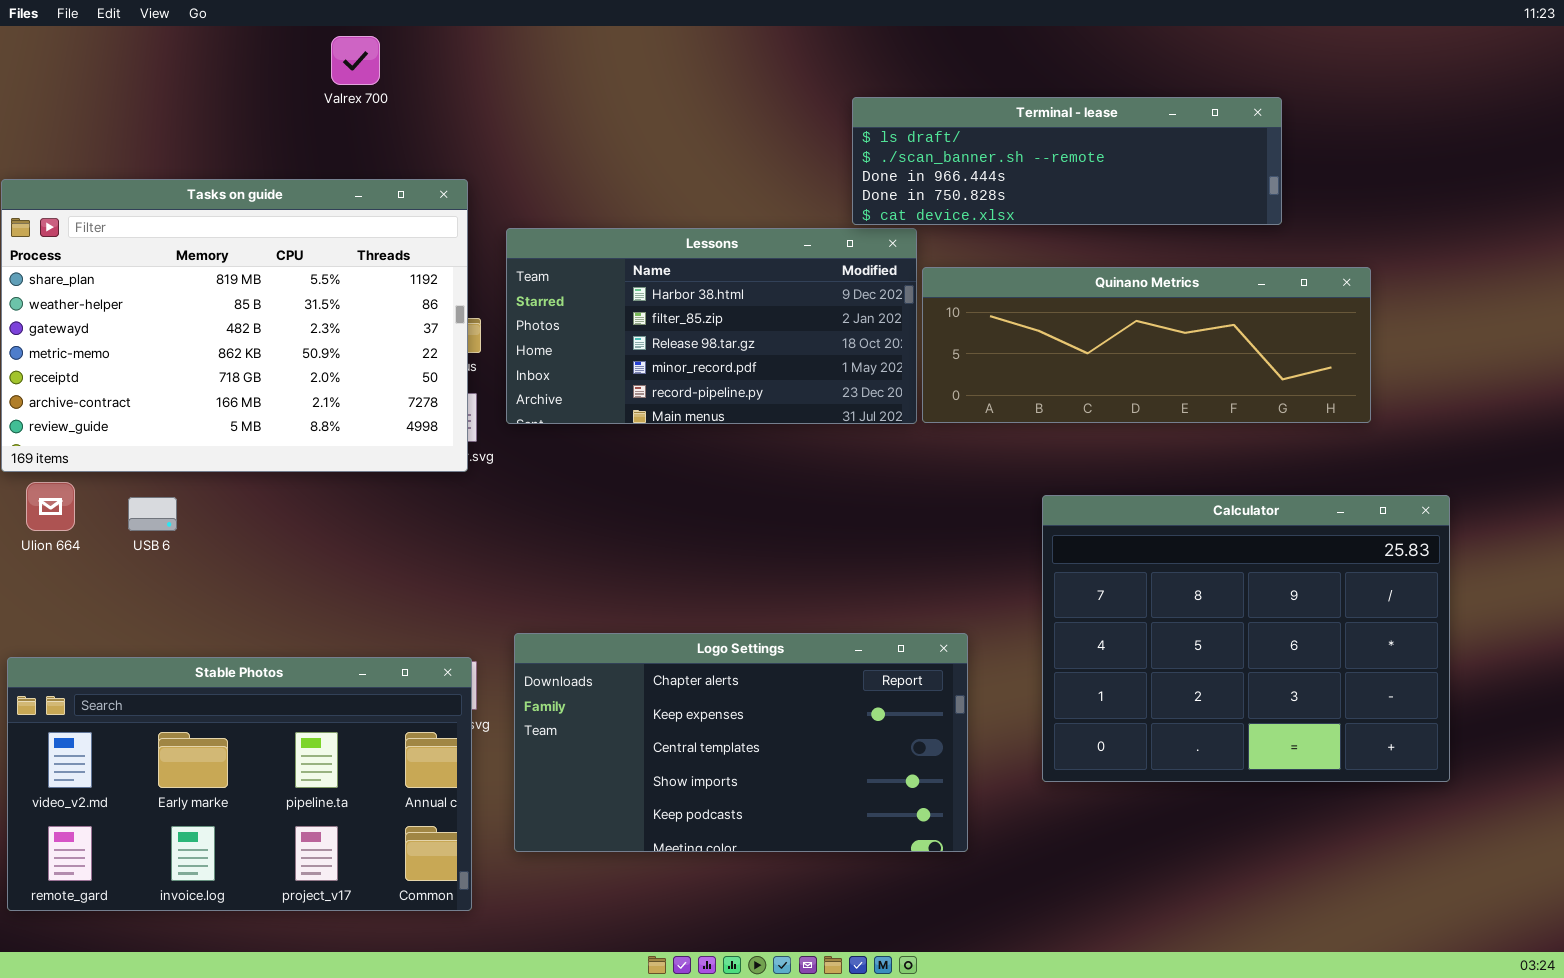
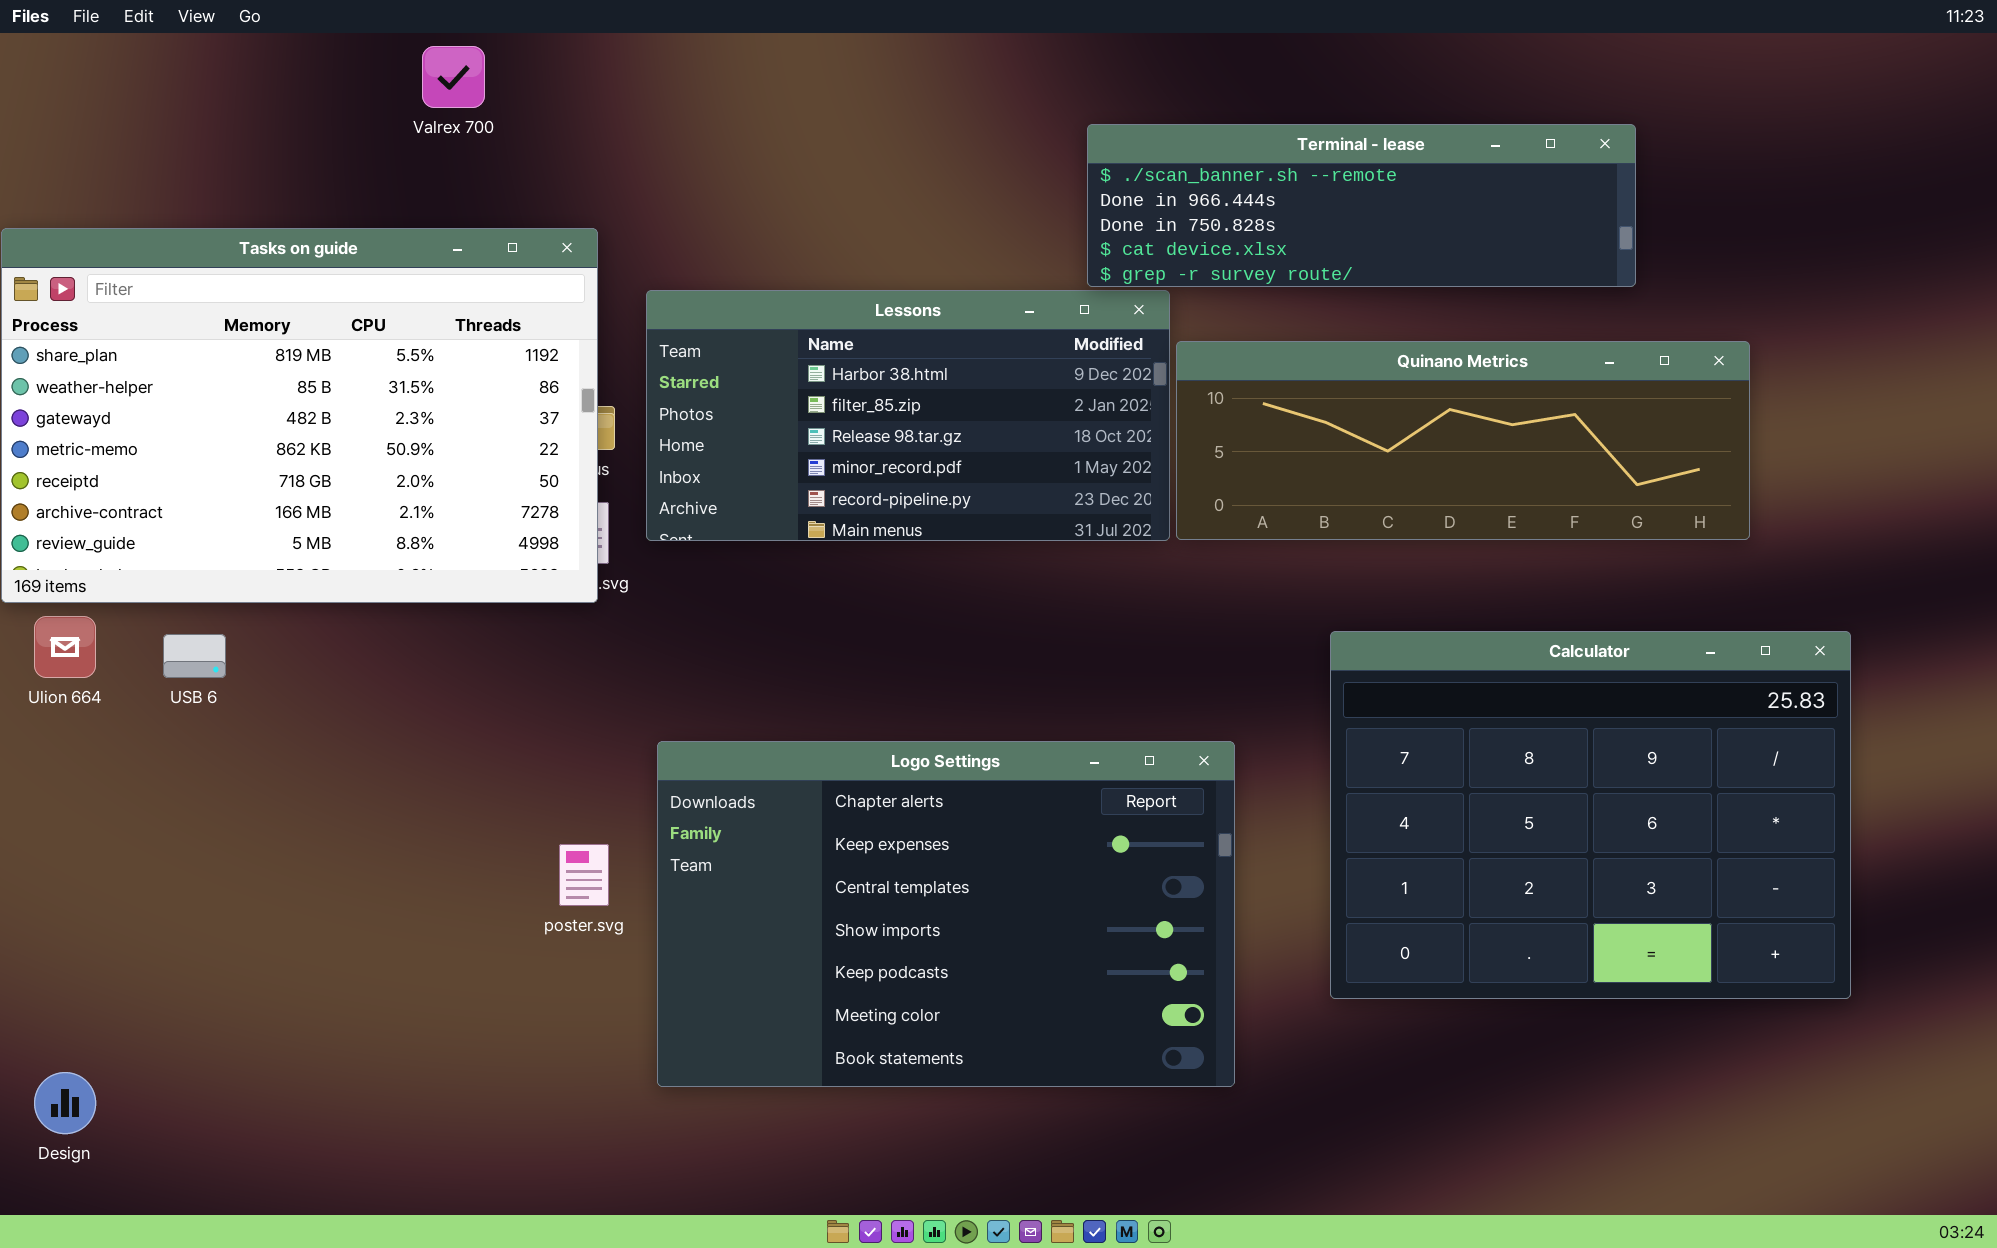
Terminal - lease: [852,97,1282,225] -> [1087,124,1636,287], scrolled down 1 row
Logo Settings: [514,633,968,852] -> [657,741,1235,1087], resized
Stable Photos: [7,657,472,911] -> none, closed

